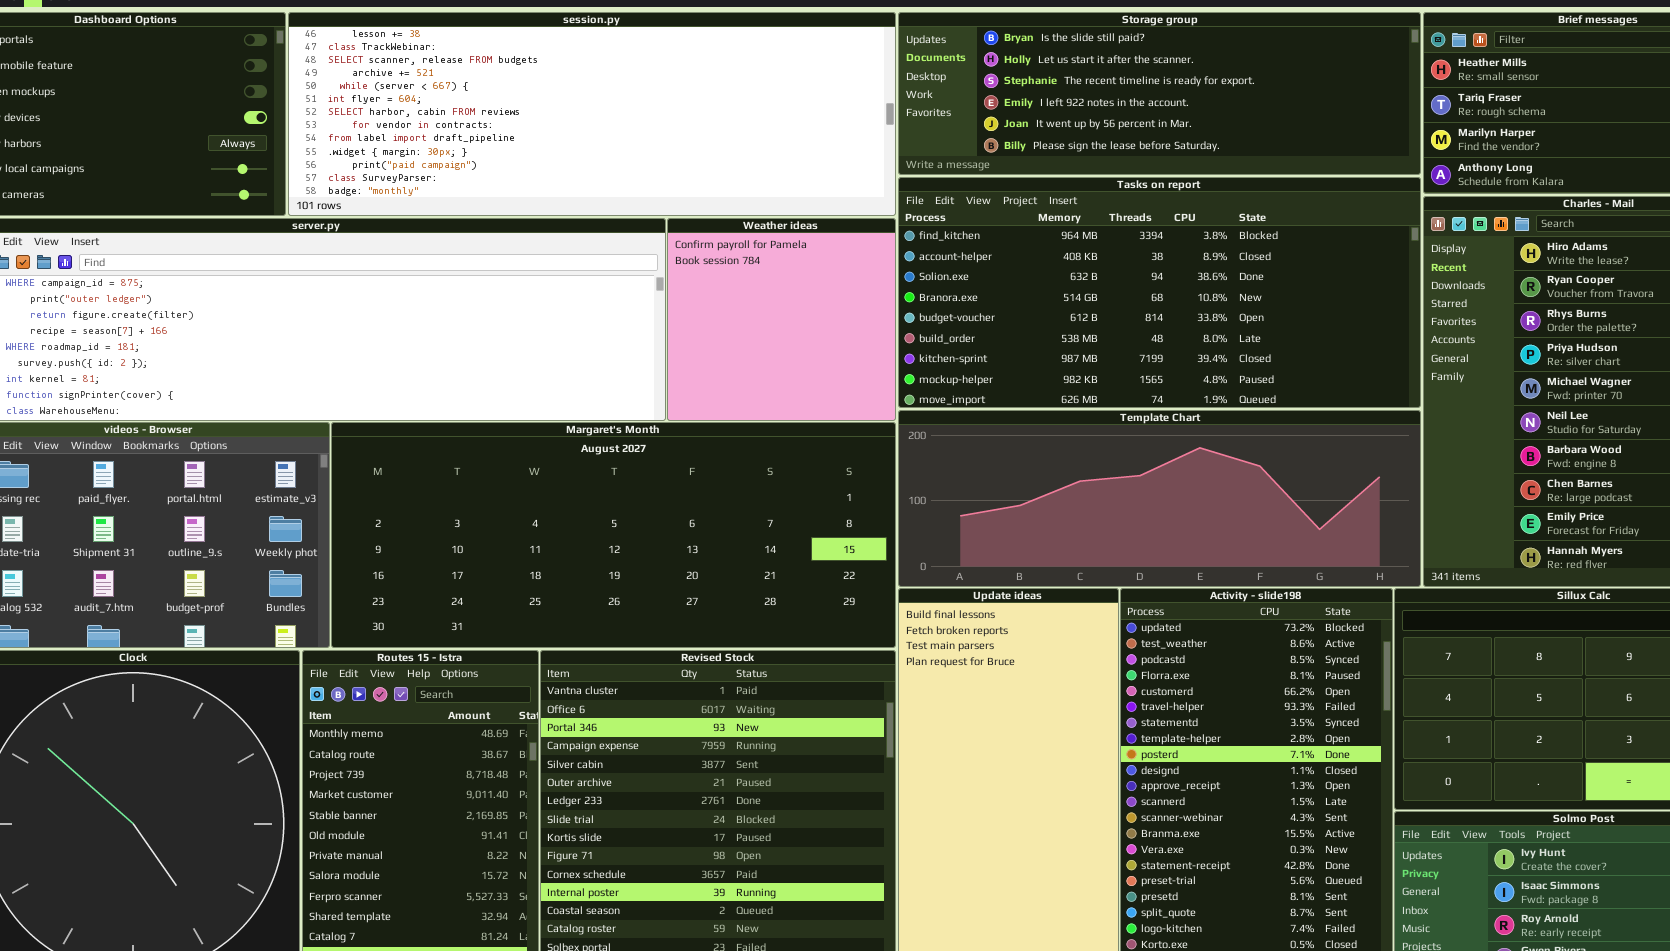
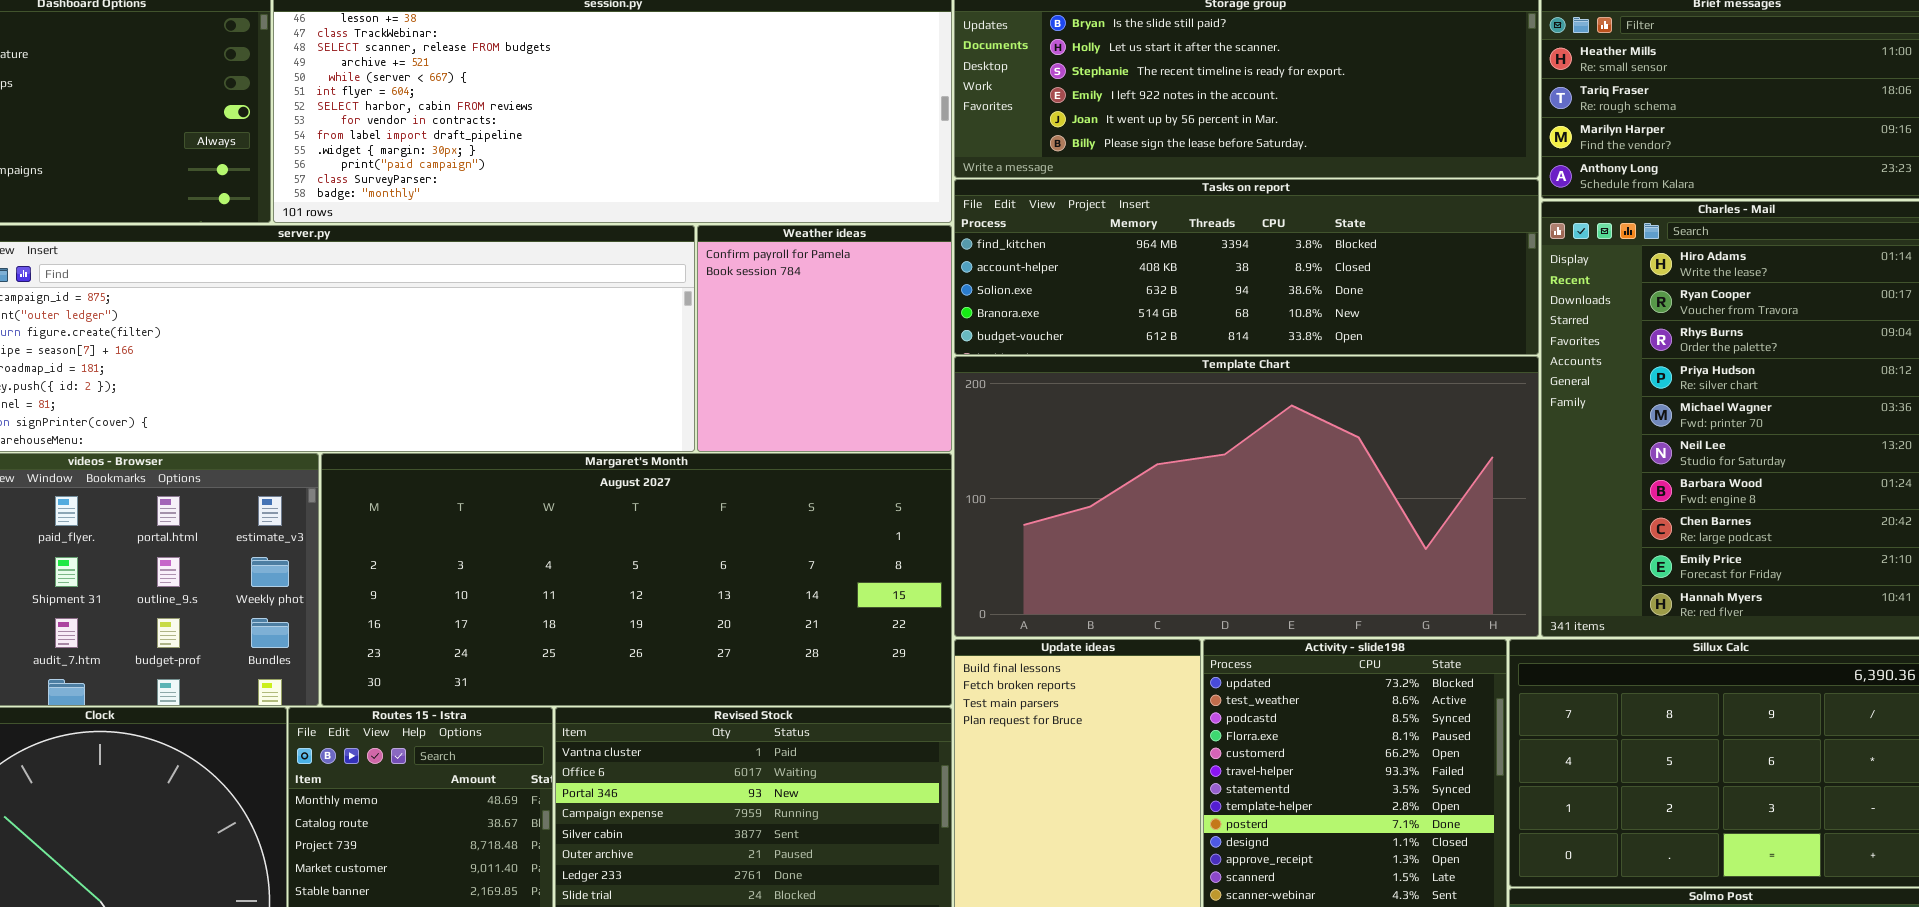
Tasks on report: [898,177,1421,408] -> [954,179,1539,355], resized
Template Chart: [898,410,1421,587] -> [954,356,1539,637], resized

